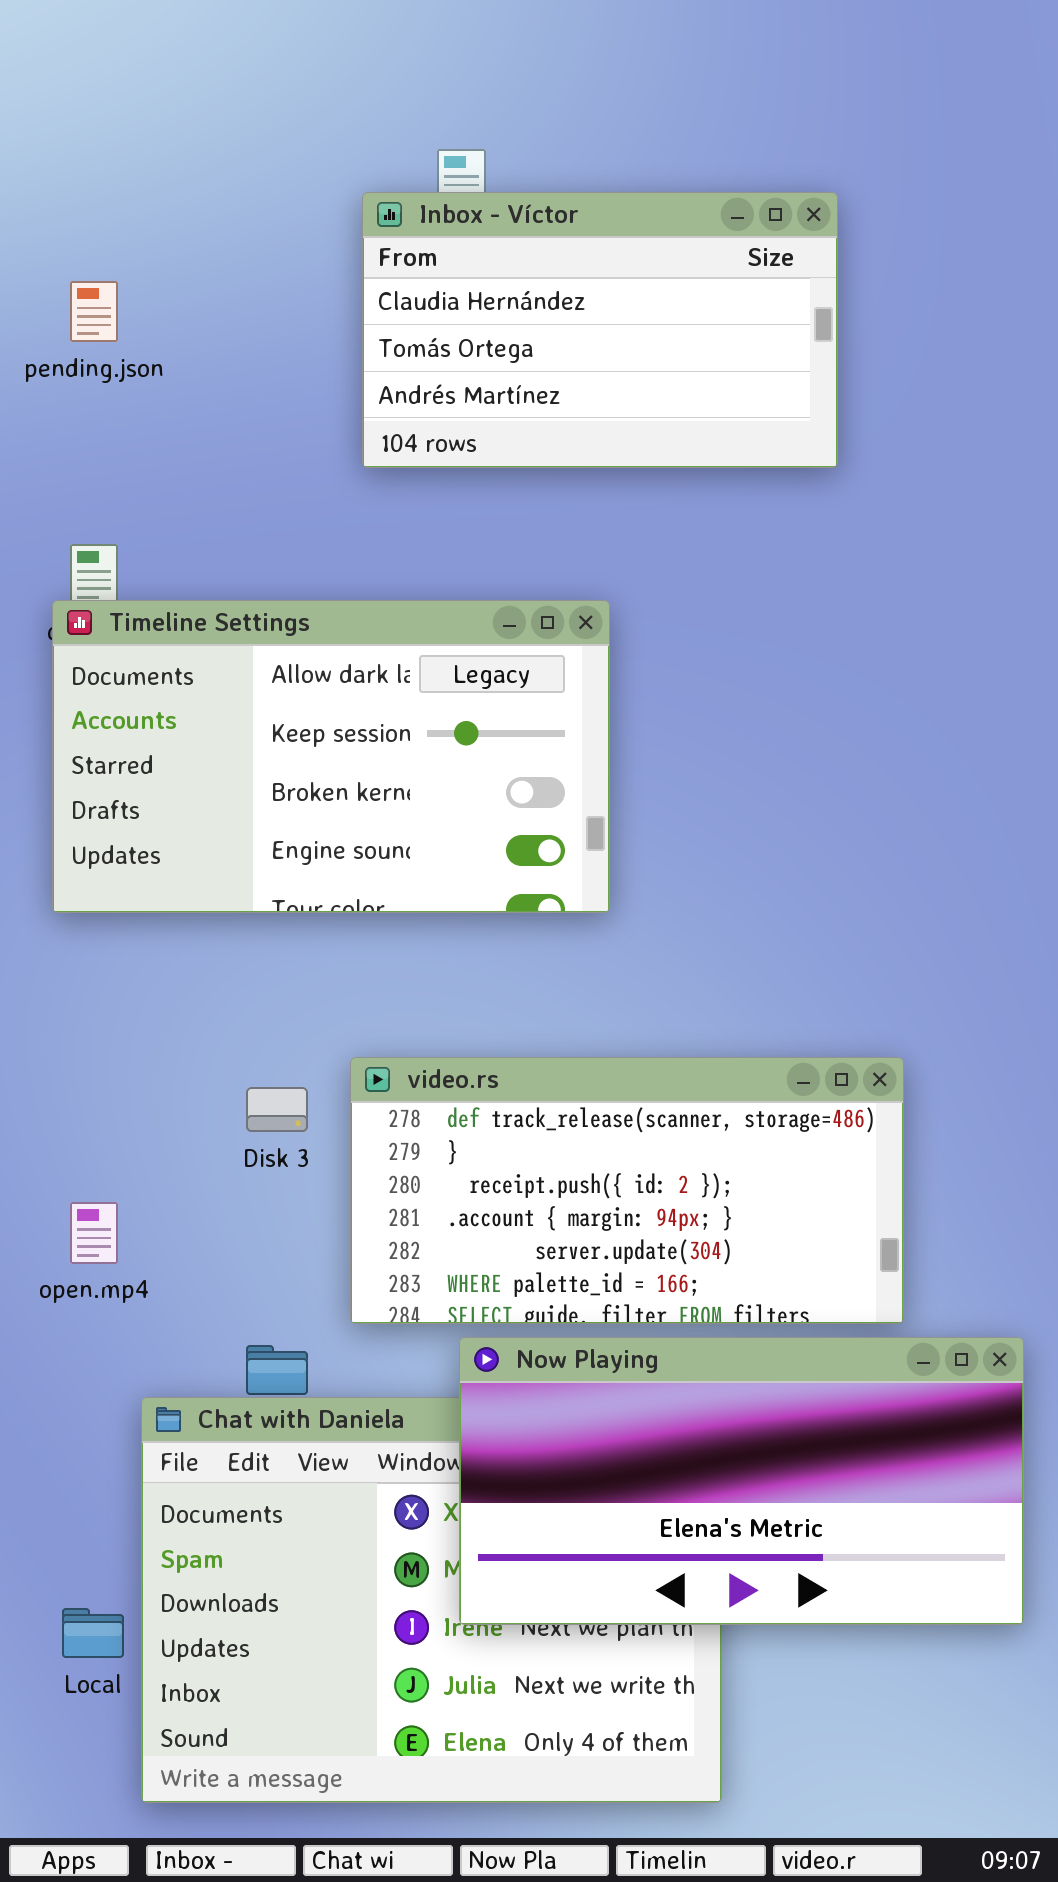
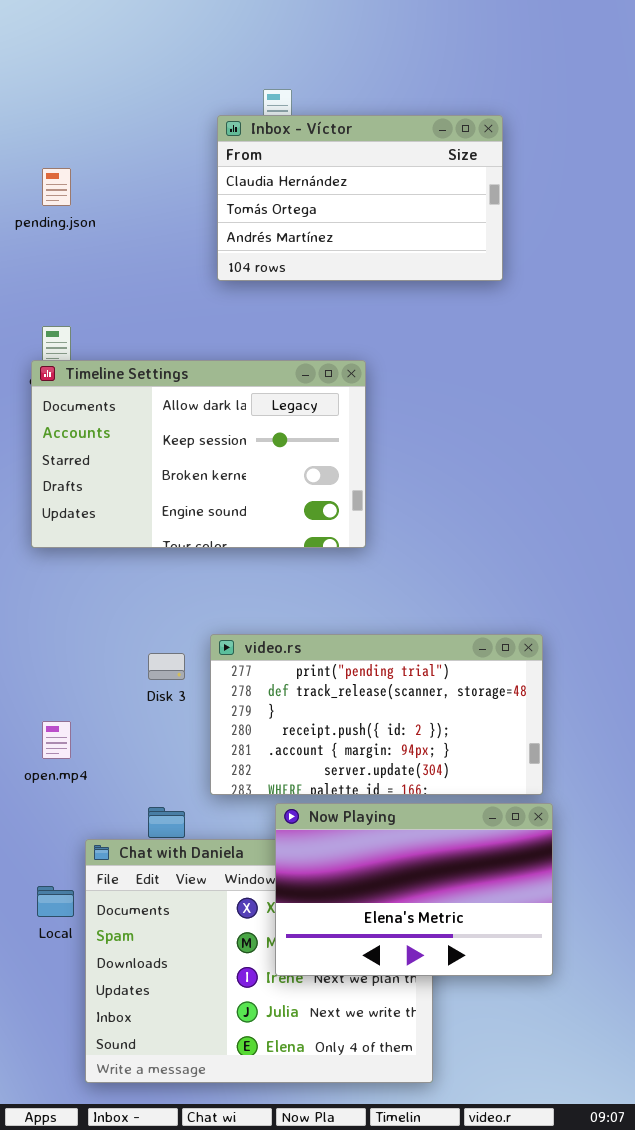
video.rs: [350,1057,904,1324] -> [210,634,543,795], scrolled up 1 row
Now Playing: [459,1337,1024,1625] -> [275,803,553,976], resized
Local: [62,1608,124,1658] -> [37,886,74,917], moved

